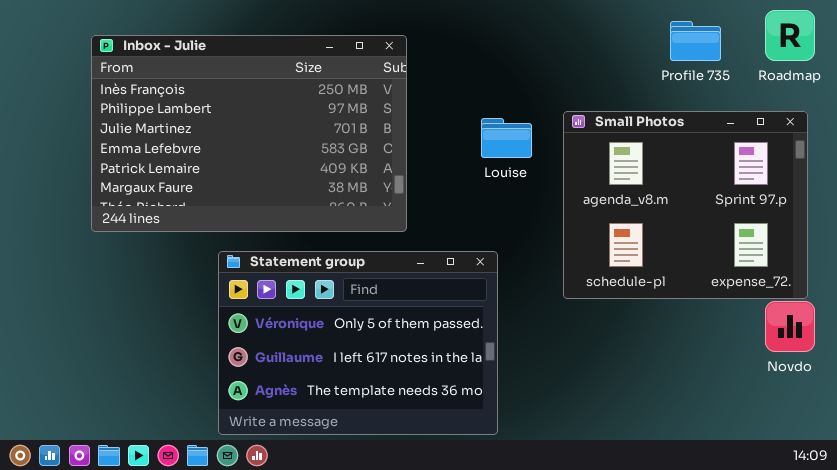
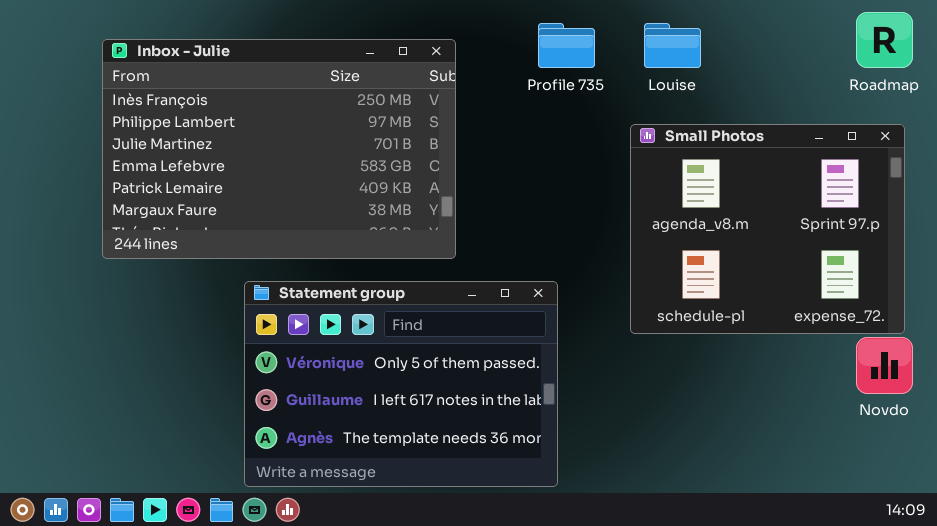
Profile 735: [670,21,721,61] -> [538,23,595,68], moved
Louise: [481,118,532,158] -> [644,23,701,68], moved

